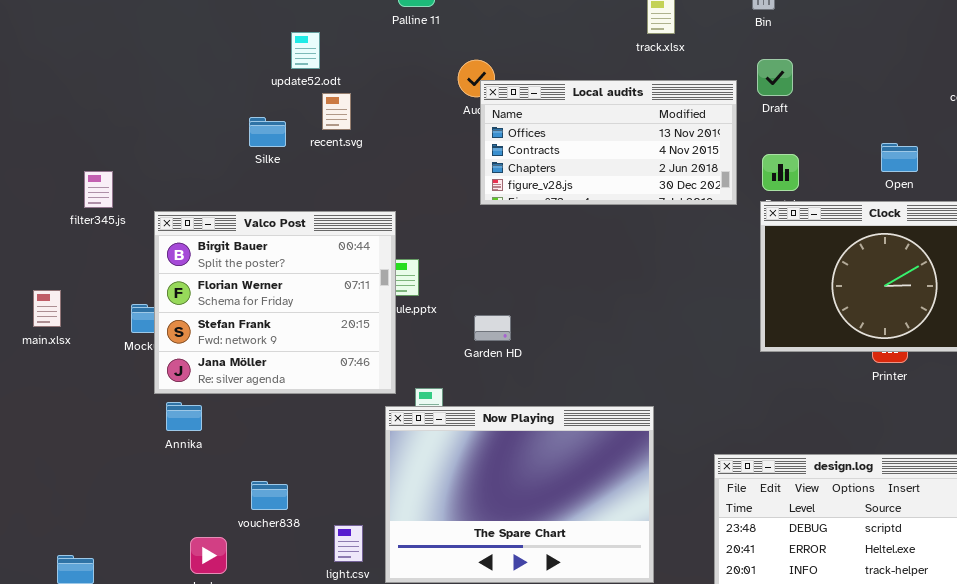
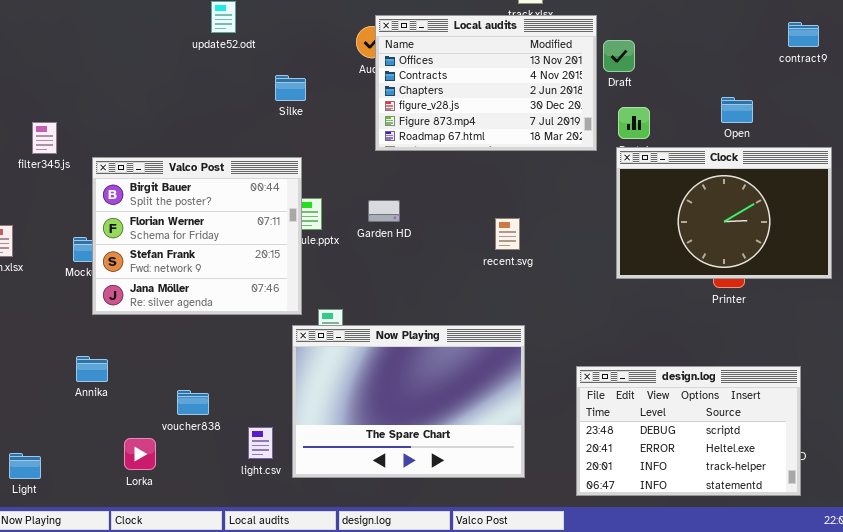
Draft: [757,59,793,96] -> [603,40,635,72], moved
Local audits: [480,80,737,205] -> [375,15,597,151], resized
recent.svg: [322,93,351,130] -> [495,218,520,250], moved
Silke: [249,117,286,147] -> [275,75,306,101], moved
Garden HD: [474,315,511,341] -> [368,200,400,222], moved
Annika: [166,402,202,431] -> [76,356,108,382], moved

